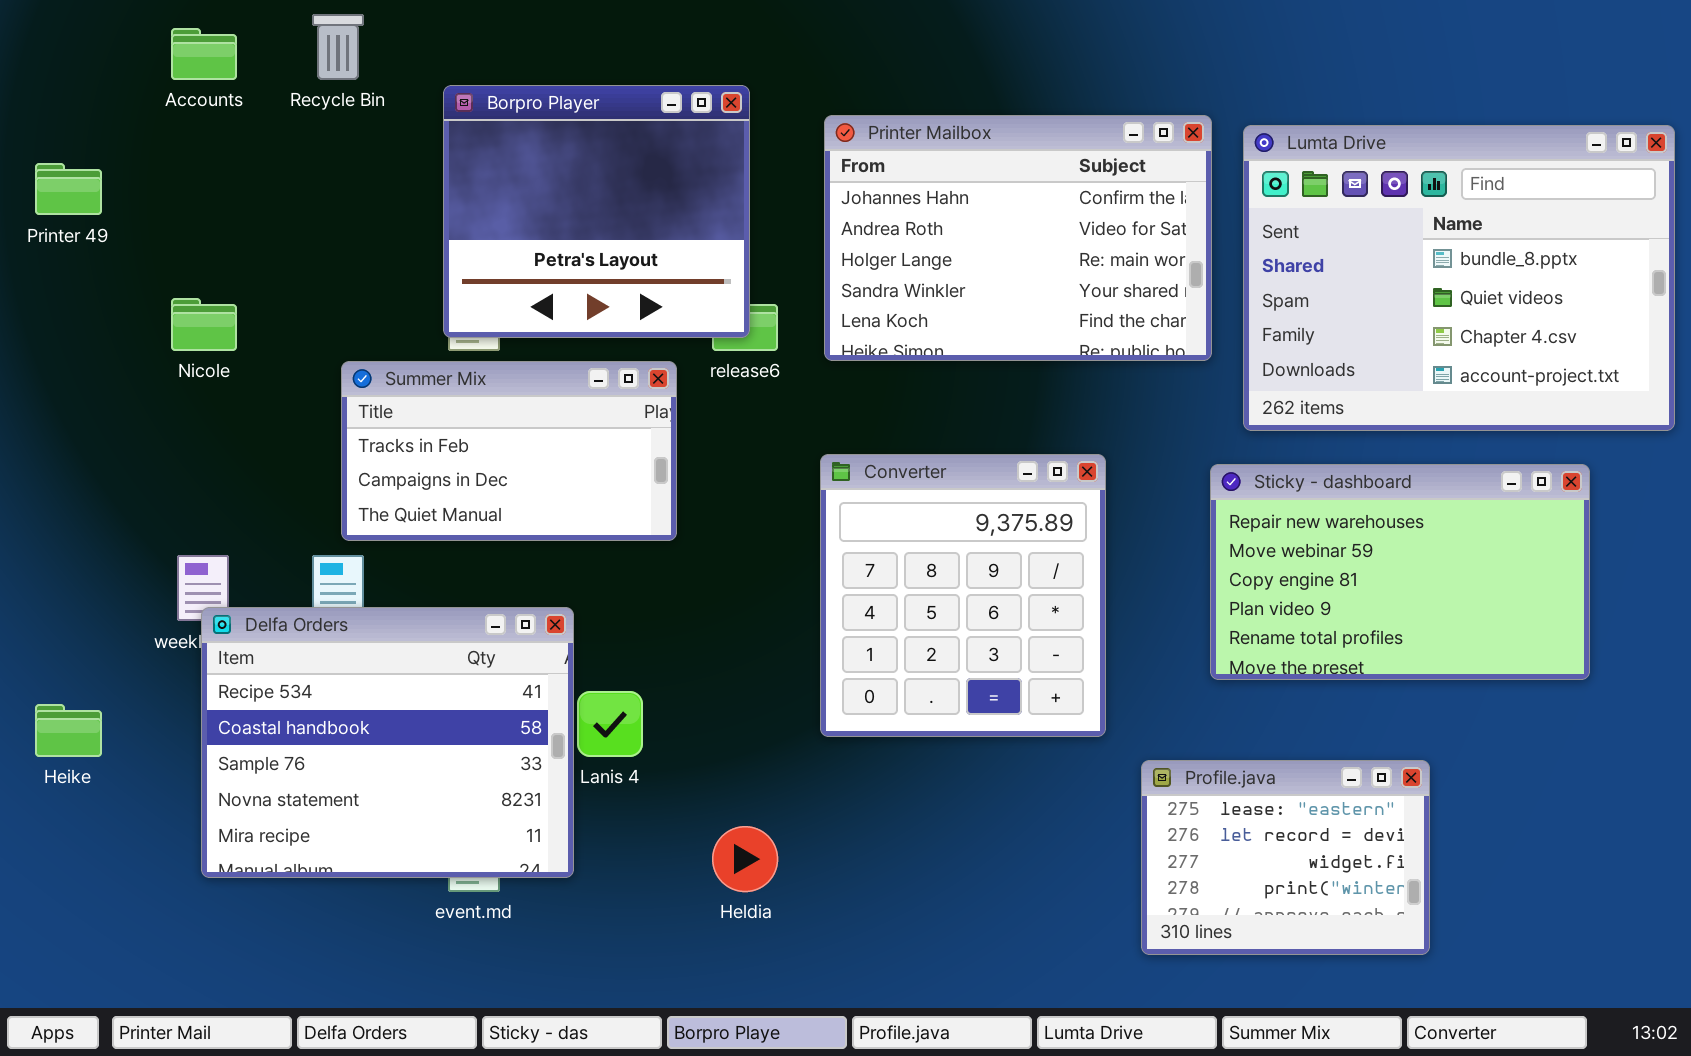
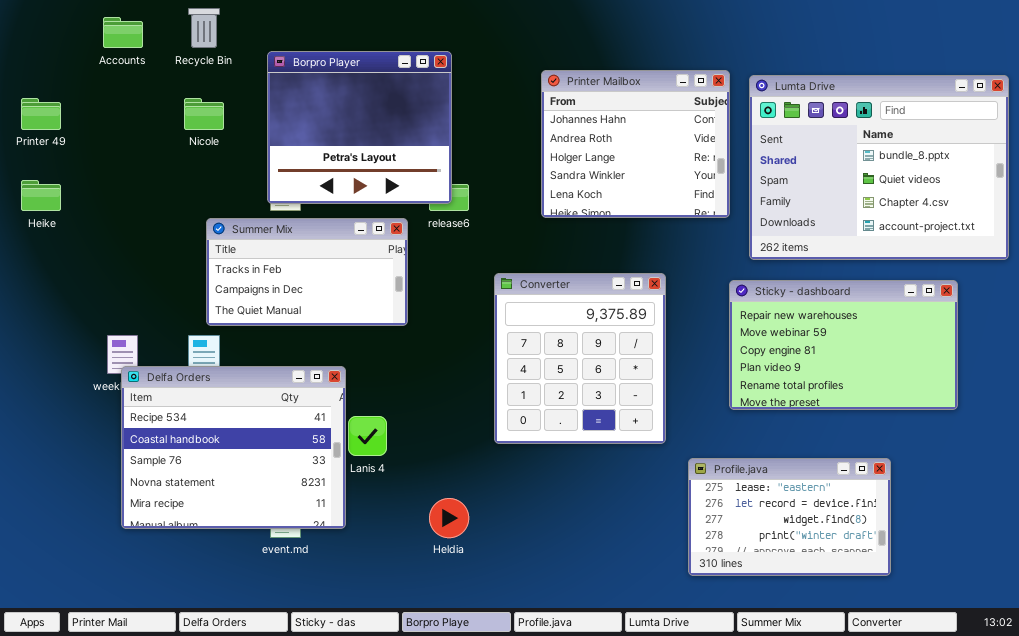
Printer Mailbox: [824,115,1212,361] -> [541,70,730,218], resized
Nicole: [171,298,237,351] -> [184,98,224,130], moved
Heike: [35,704,102,757] -> [21,180,61,211], moved
Profile.java: [1141,760,1430,955] -> [688,458,891,576], resized

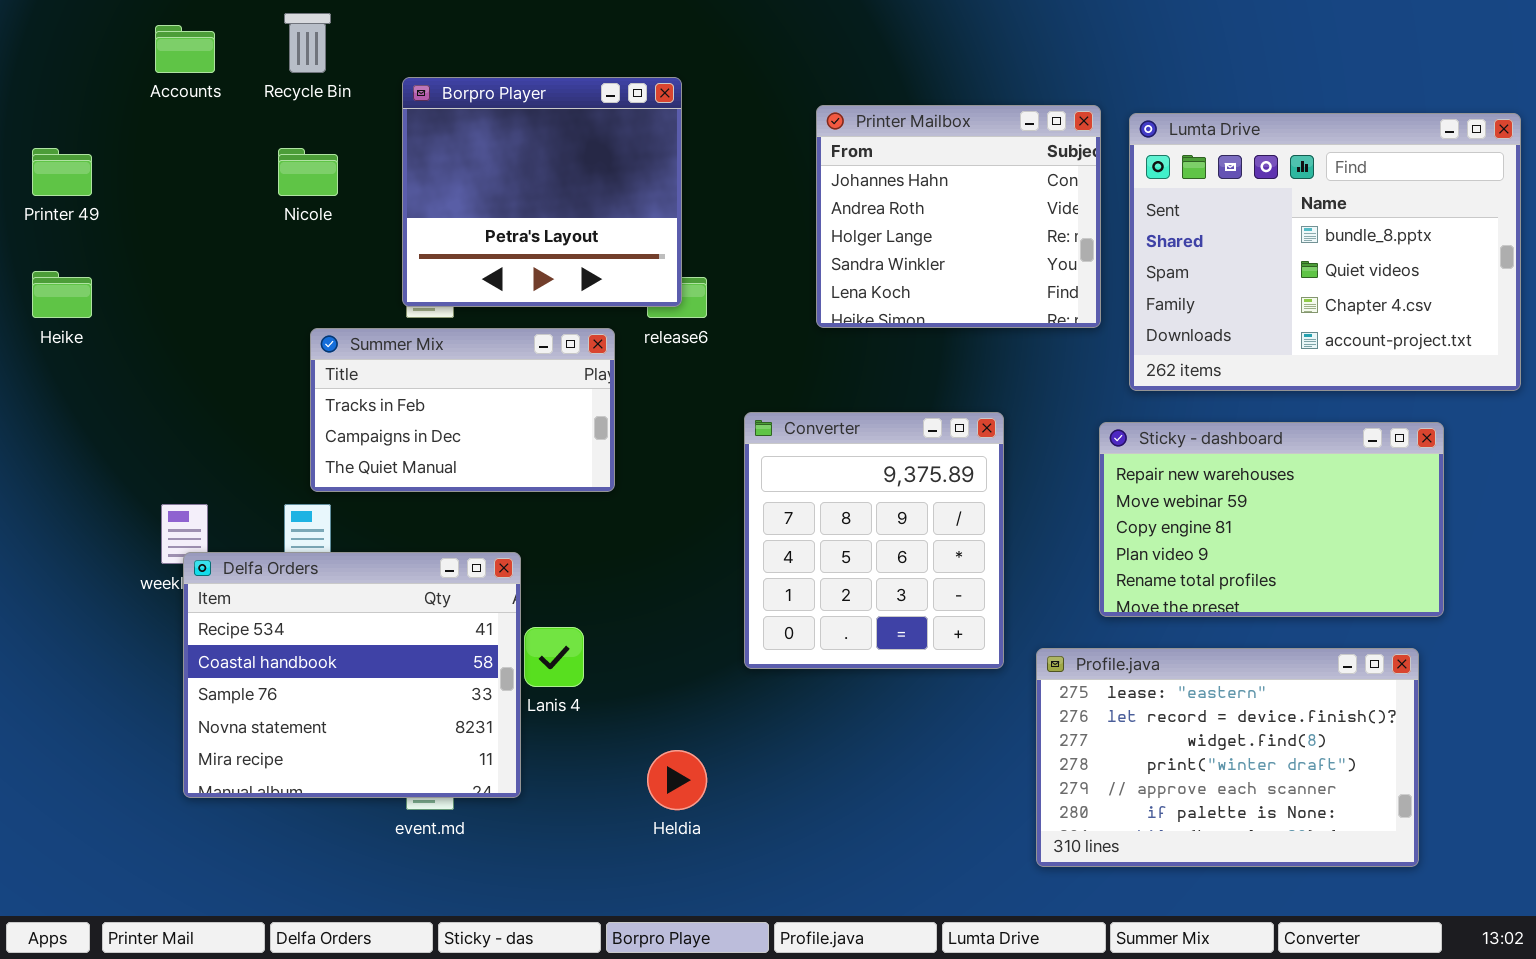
Profile.java: [688,458,891,576] -> [1036,648,1419,867], resized

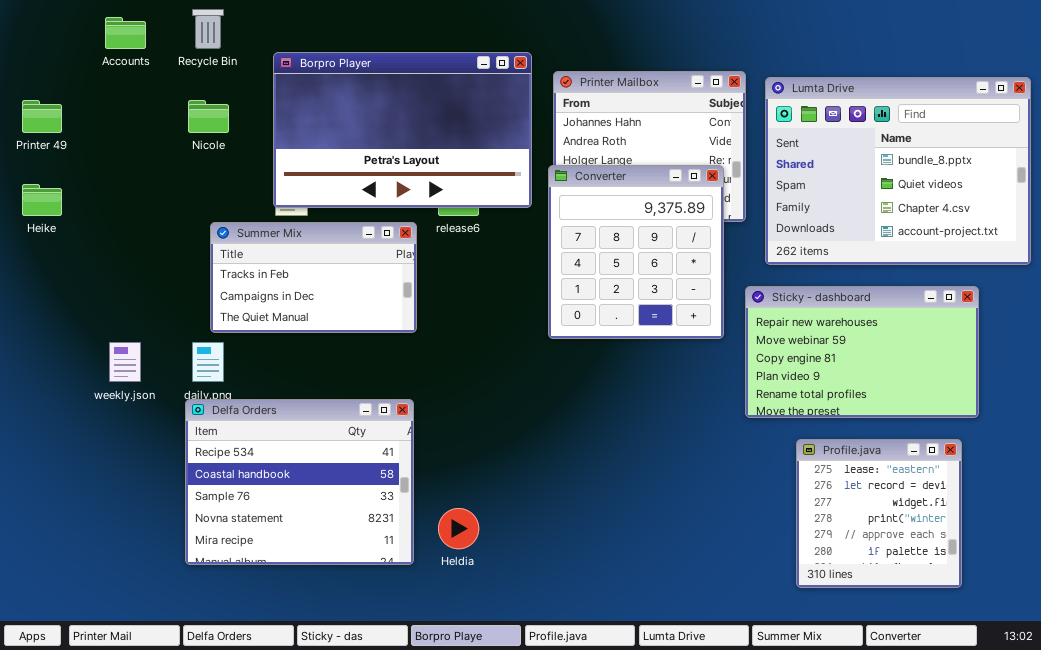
Borpro Player: [402,77,682,307] -> [273,52,532,208], resized
Converter: [744,412,1004,669] -> [548,165,724,339], moved
Delfa Orders: [183,552,521,798] -> [185,399,414,565], moved
Profile.java: [1036,648,1419,867] -> [796,439,962,588], resized

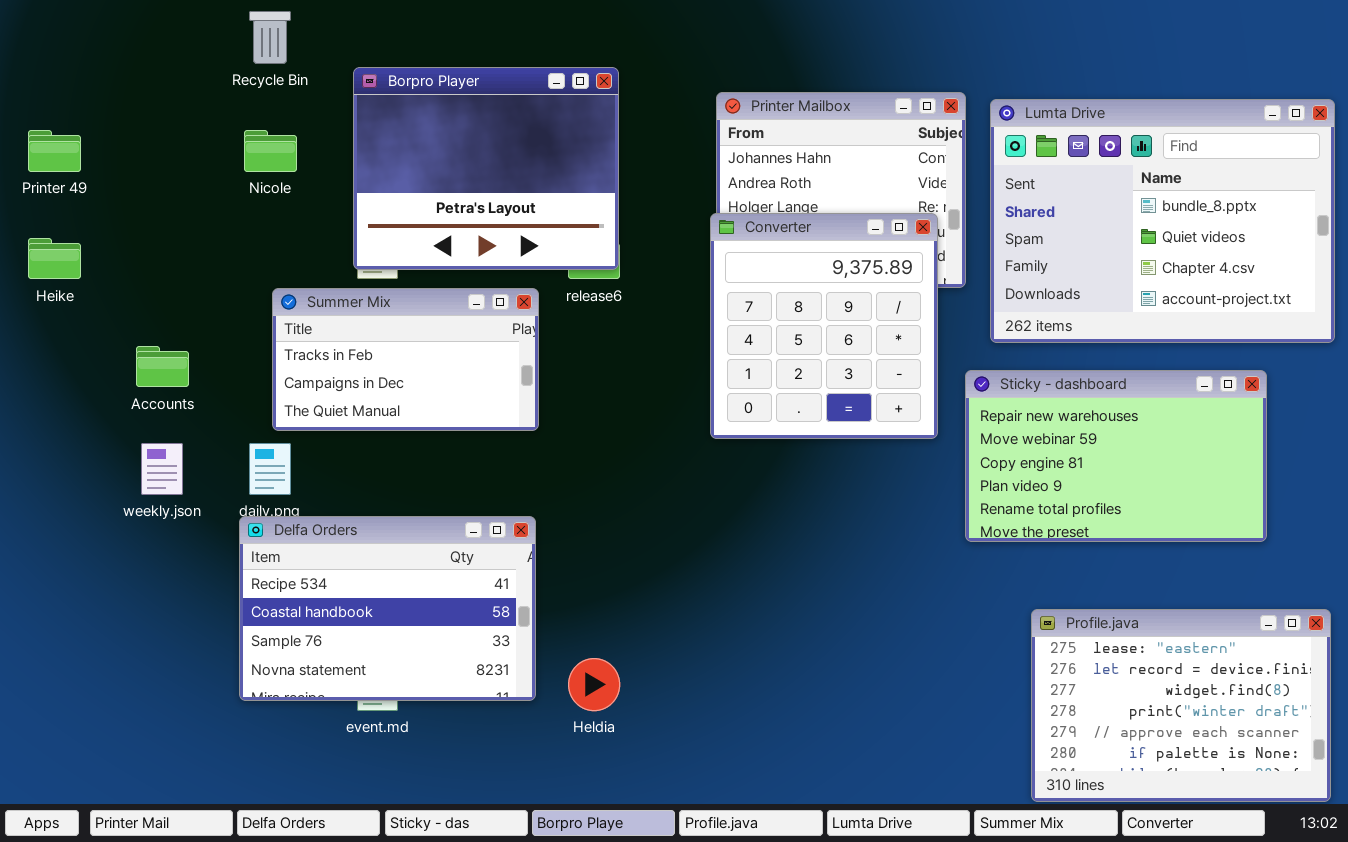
Accounts: [105,17,146,49] -> [136,346,189,387], moved
Borpro Player: [273,52,532,208] -> [353,67,619,270], resized
Delfa Orders: [185,399,414,565] -> [239,516,536,701], resized
Profile.java: [796,439,962,588] -> [1031,609,1331,802], moved, resized

